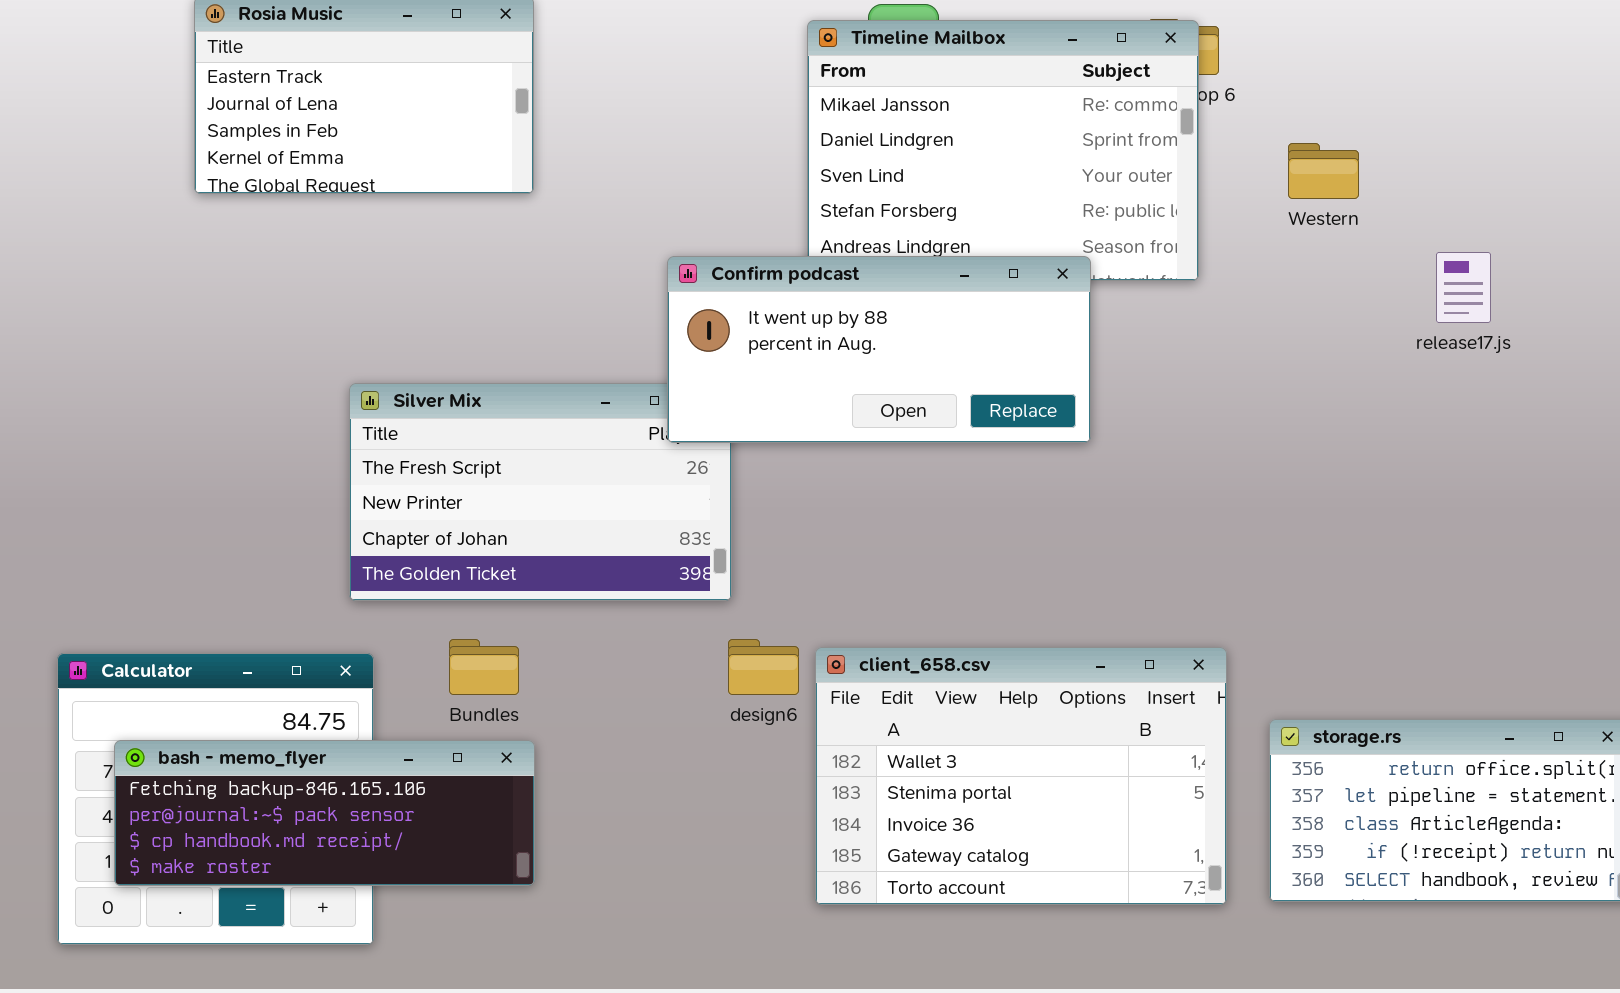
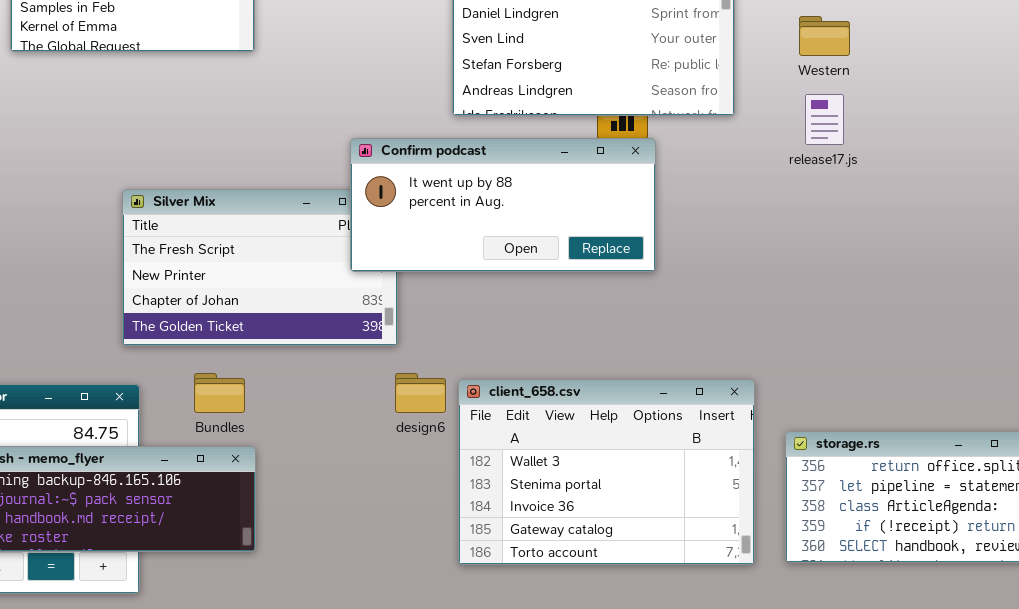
release17.js: [1436,252,1491,323] -> [805,94,844,145], moved
Confirm podcast: [667,256,1091,443] -> [350,138,656,272], moved

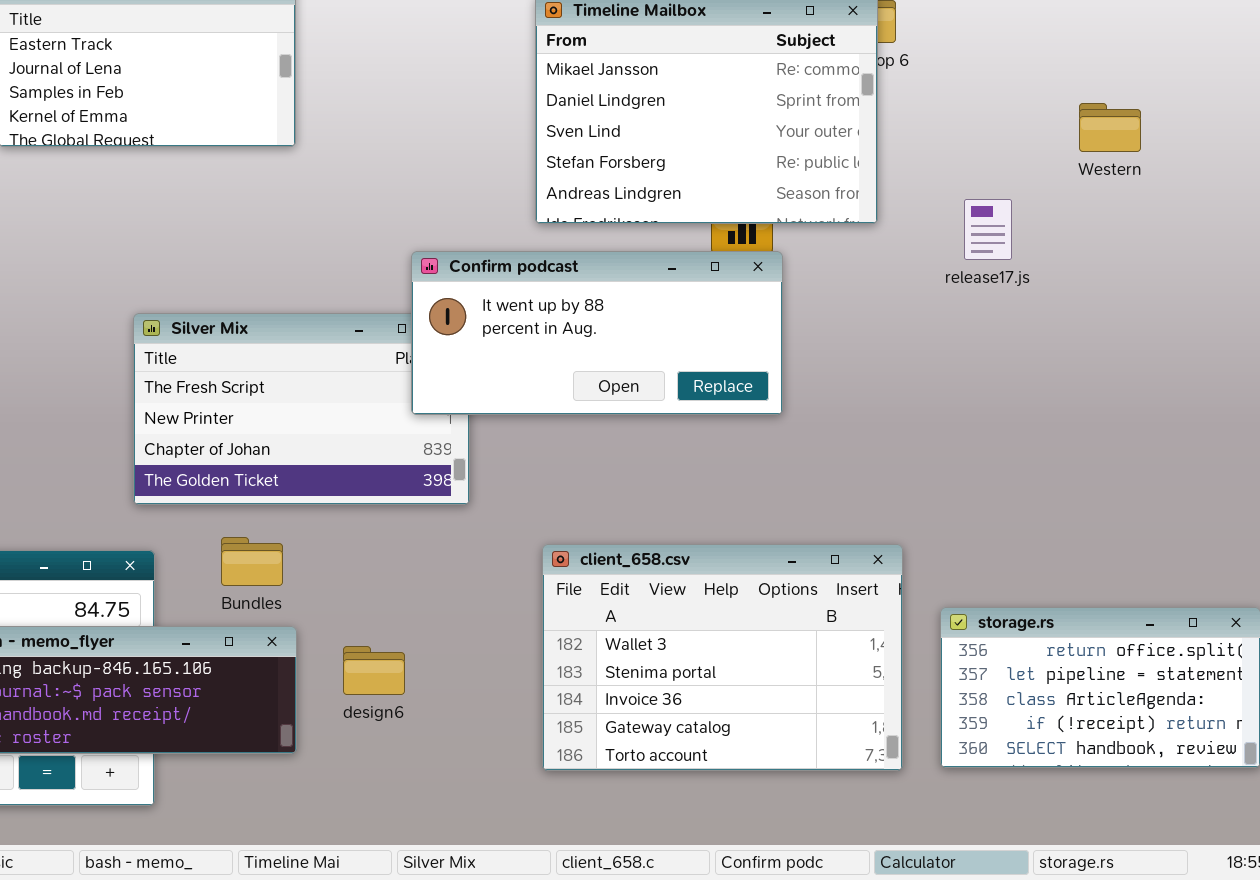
Western: [799,16,850,56] -> [1079,103,1141,152], moved
design6: [395,373,446,413] -> [343,646,405,695], moved

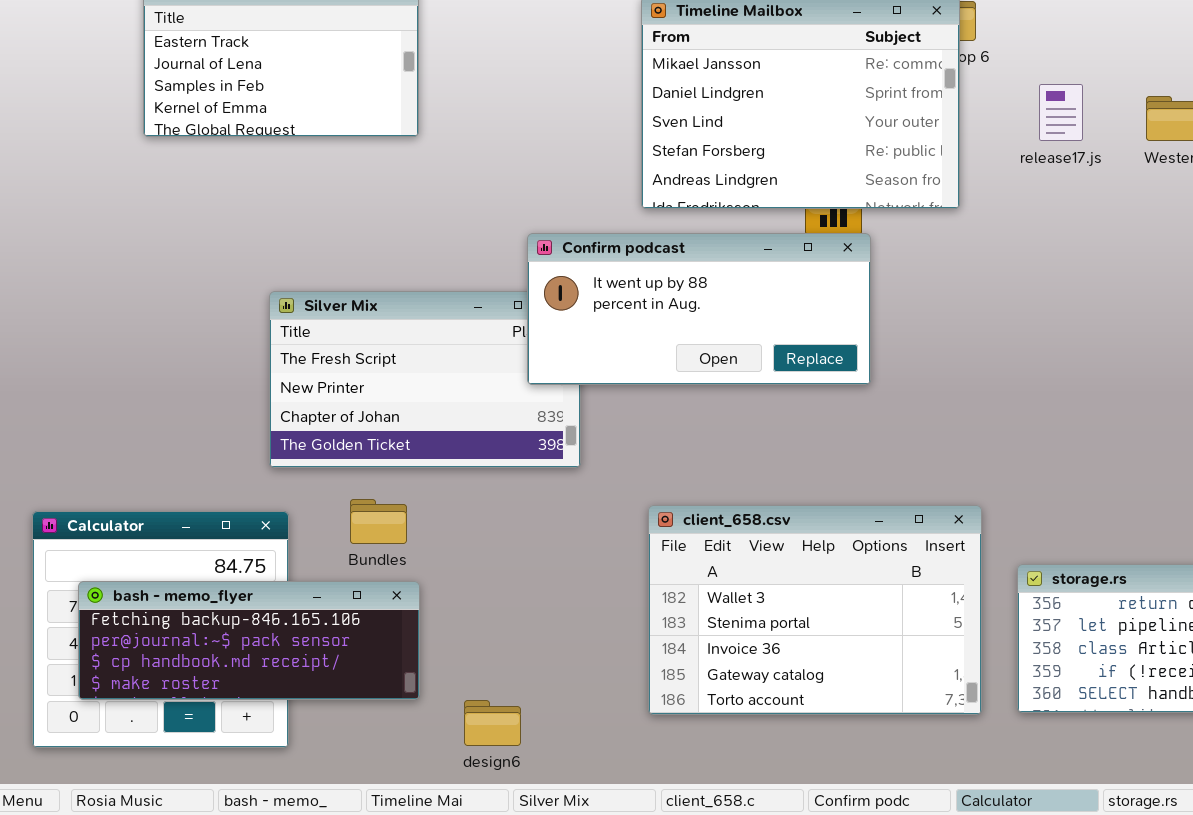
release17.js: [964,199,1012,260] -> [1039,84,1083,141], moved
design6: [343,646,405,695] -> [464,700,521,746], moved

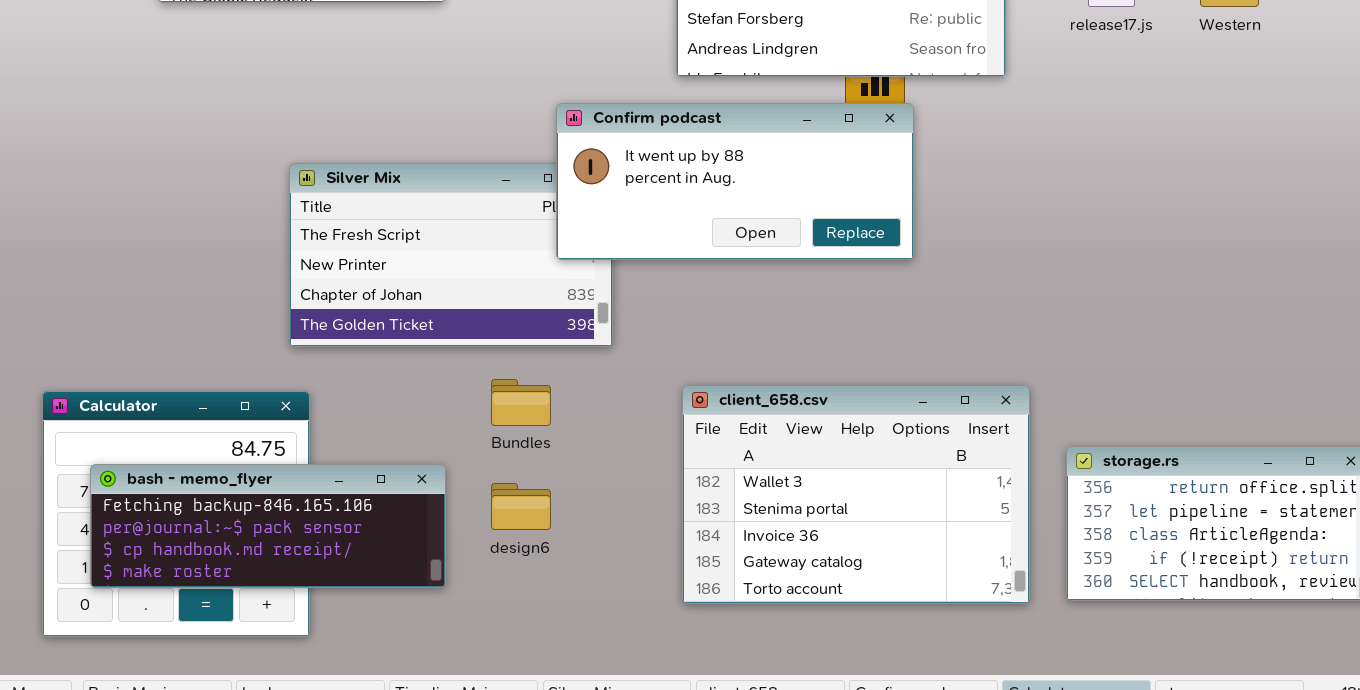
Bundles: [350,499,407,544] -> [491,379,551,426], moved
design6: [464,700,521,746] -> [491,483,551,530], moved

